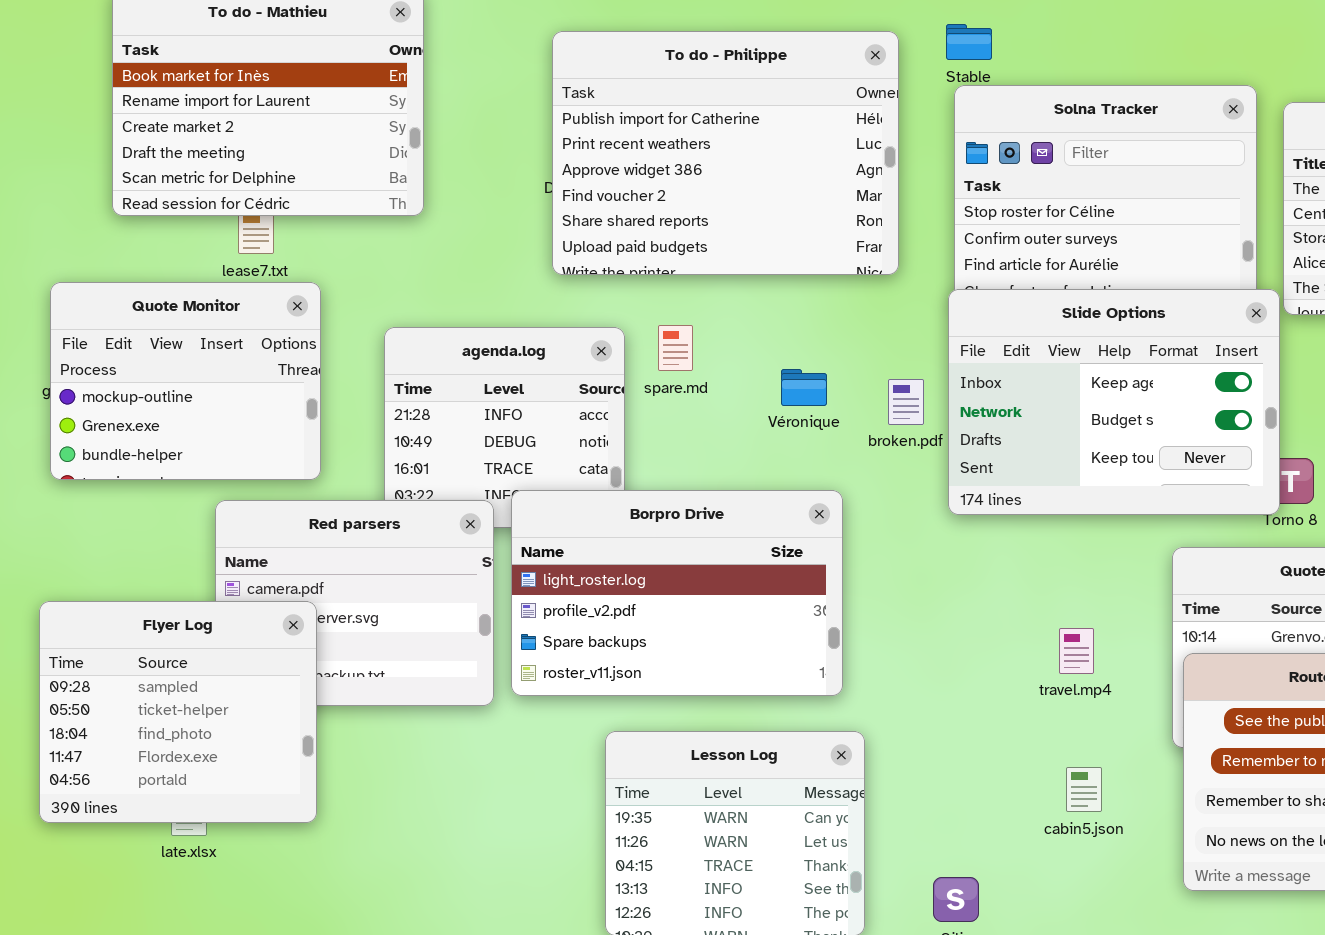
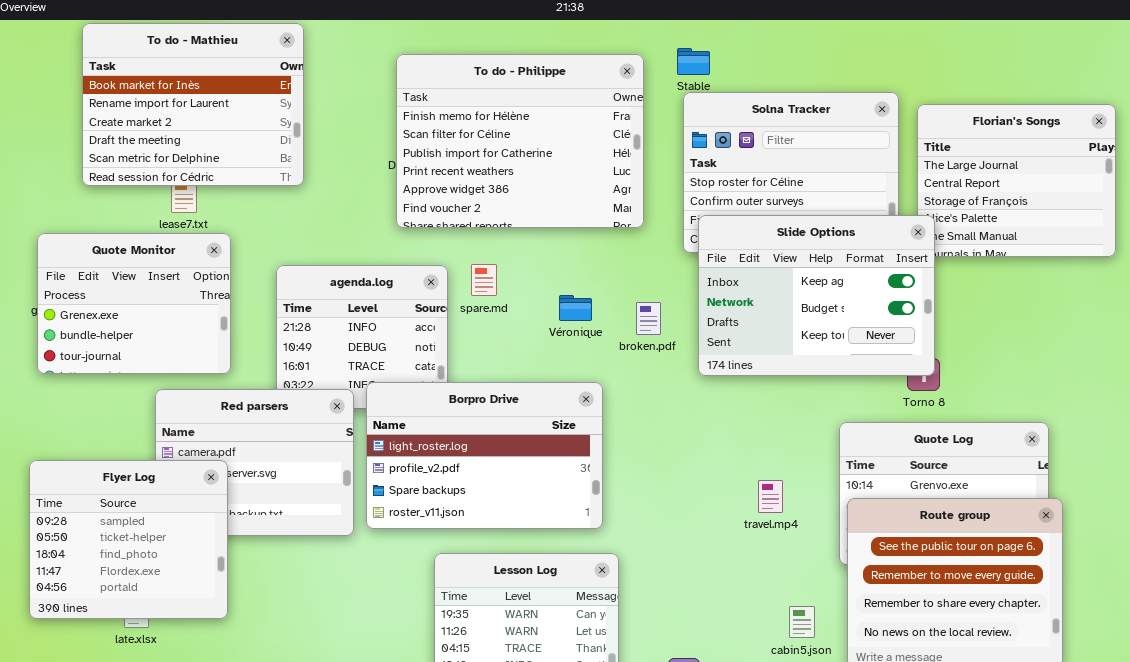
To do - Philippe: [552,31,899,275] -> [396,54,644,228], scrolled up 2 rows
Quote Monitor: [50,282,321,480] -> [37,233,231,374], scrolled down 1 row
Slide Options: [948,289,1280,515] -> [698,215,935,376], moved
cabin5.json: [1066,767,1102,812] -> [789,606,815,638], moved

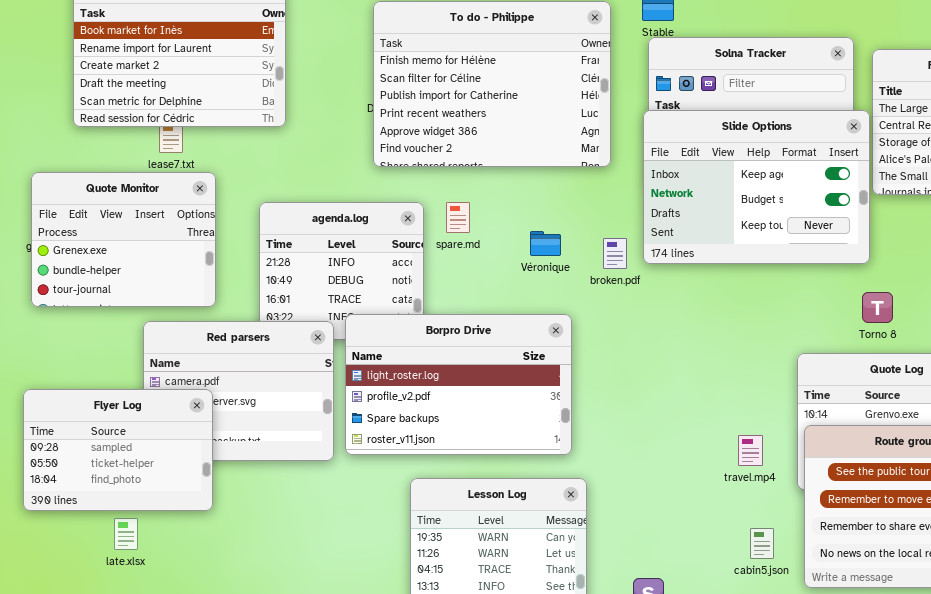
Slide Options: [698,215,935,376] -> [643,110,870,264], moved
Flyer Log: [29,460,228,619] -> [23,389,213,511], resized
travel.mp4: [758,480,783,513] -> [738,435,763,466], moved

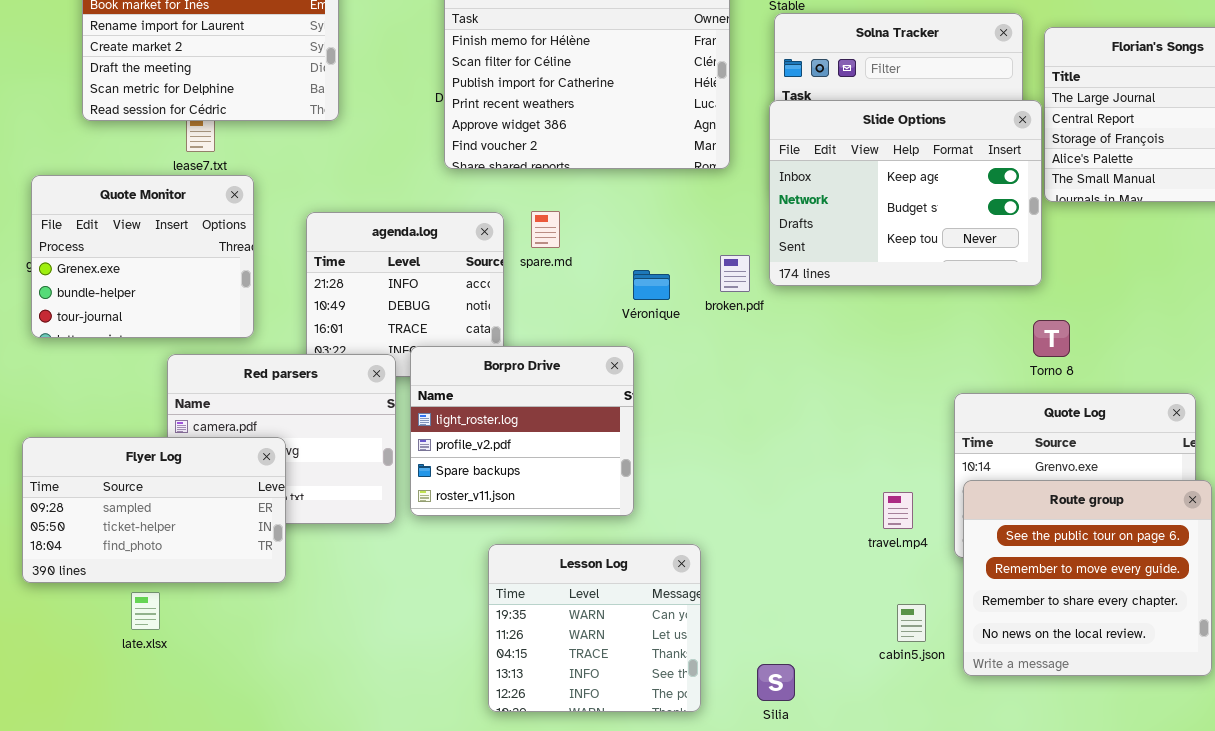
Véronique: [530,231,561,256] -> [633,270,670,300], moved
Borpro Drive: [345,314,572,455] -> [410,346,634,516], resized
Flyer Log: [23,389,213,511] -> [22,437,286,583], resized

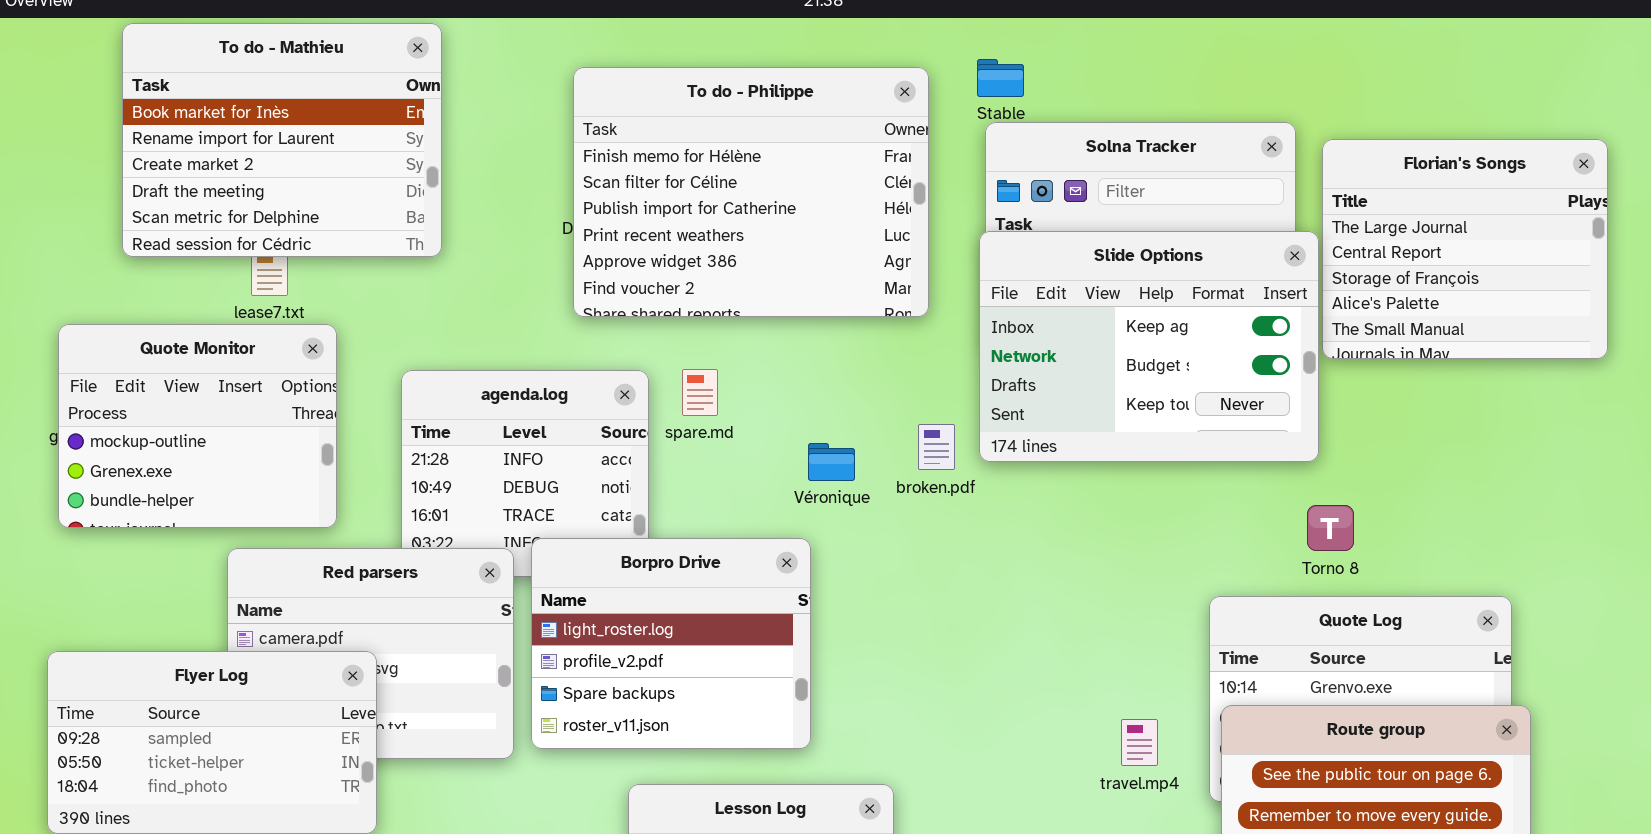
Quote Monitor: [31,175,254,338] -> [58,324,337,528], scrolled up 1 row

